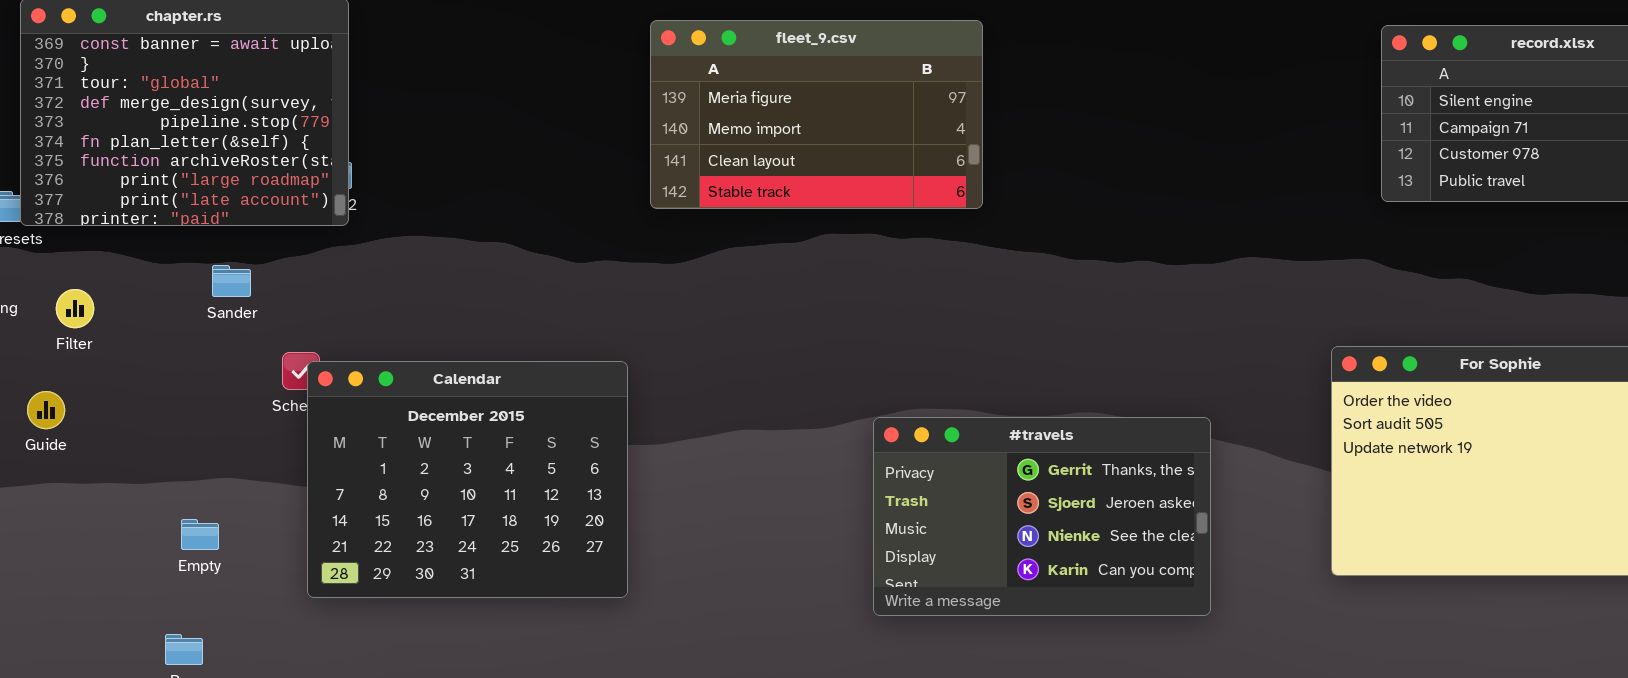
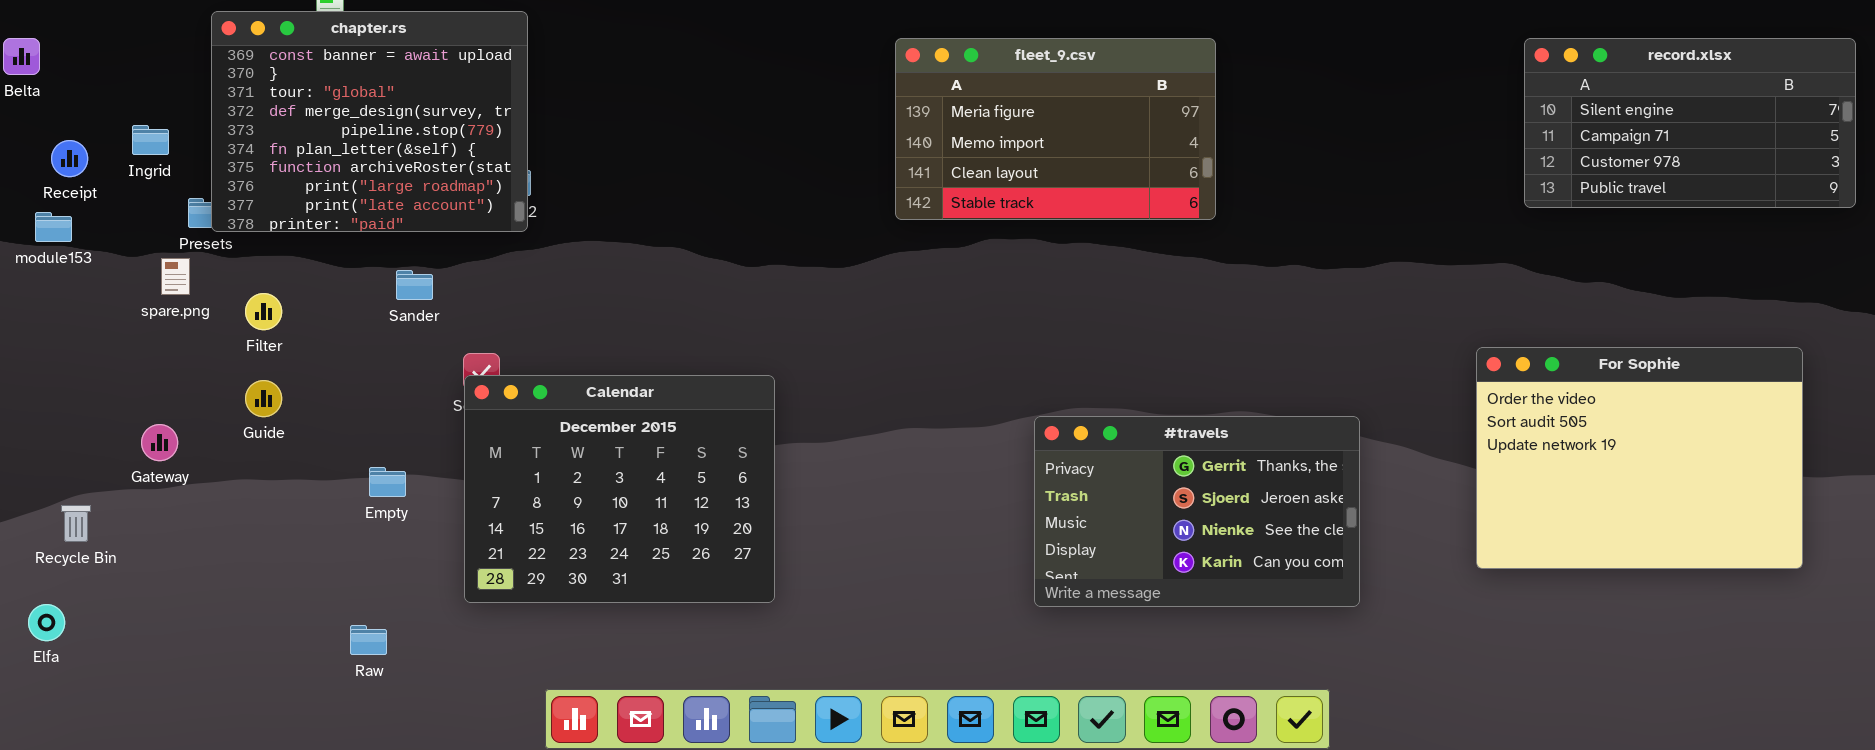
fleet_9.csv: [650,20,983,209] -> [895,38,1216,220], moved
Calendar: [307,361,628,598] -> [464,375,775,603], moved
Guide: [27,391,65,429] -> [245,380,282,417], moved
Empty: [181,519,219,550] -> [369,467,406,497], moved

